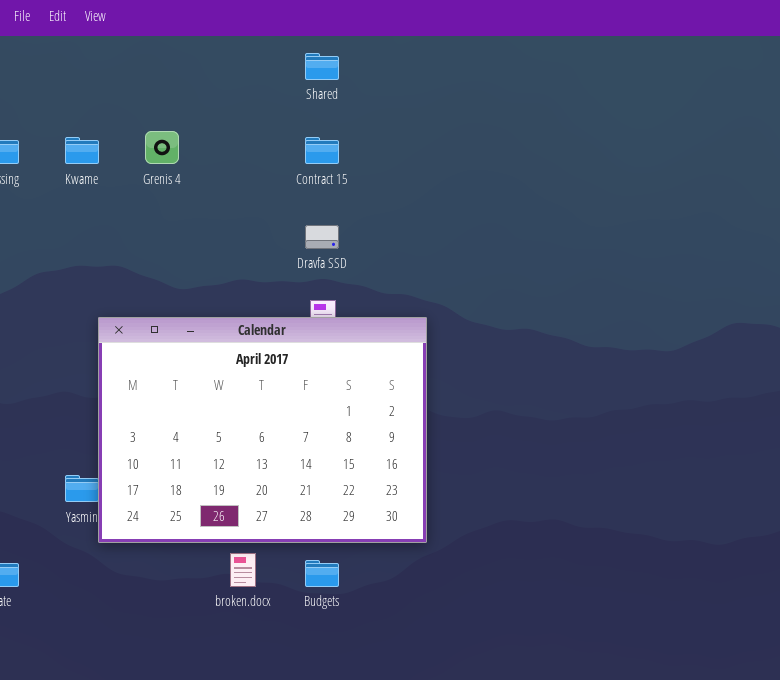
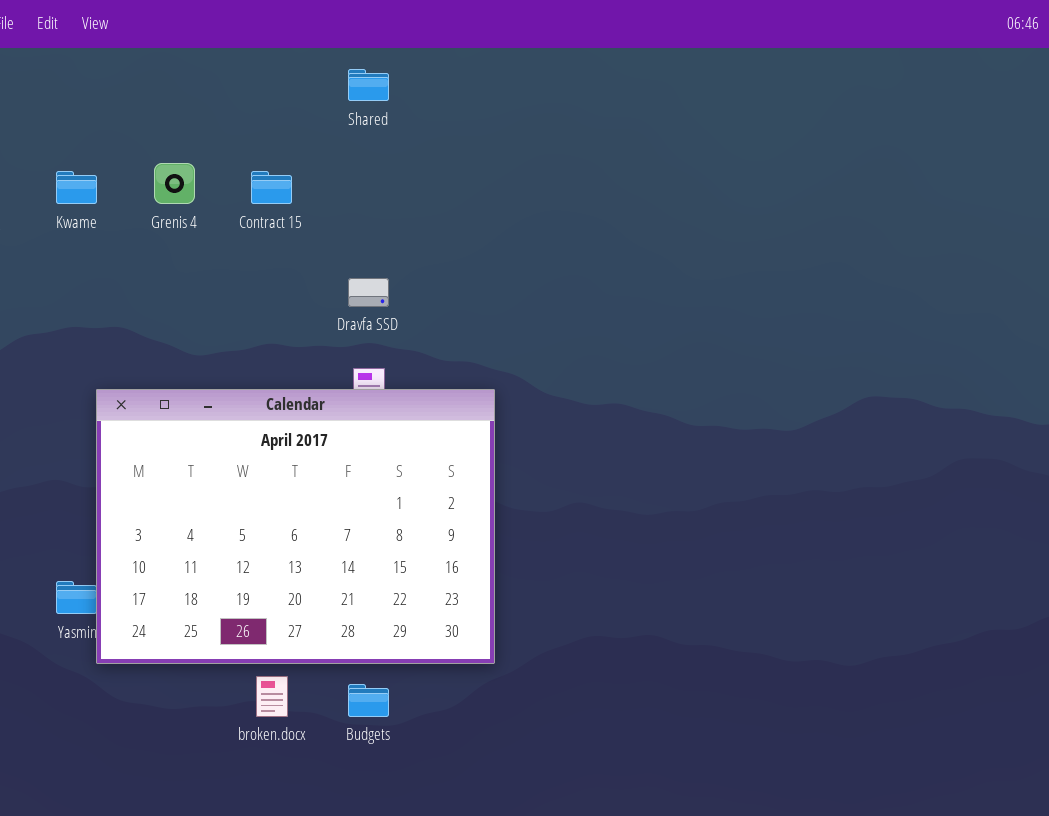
Contract 15: [305,137,339,164] -> [251,171,292,204], moved

